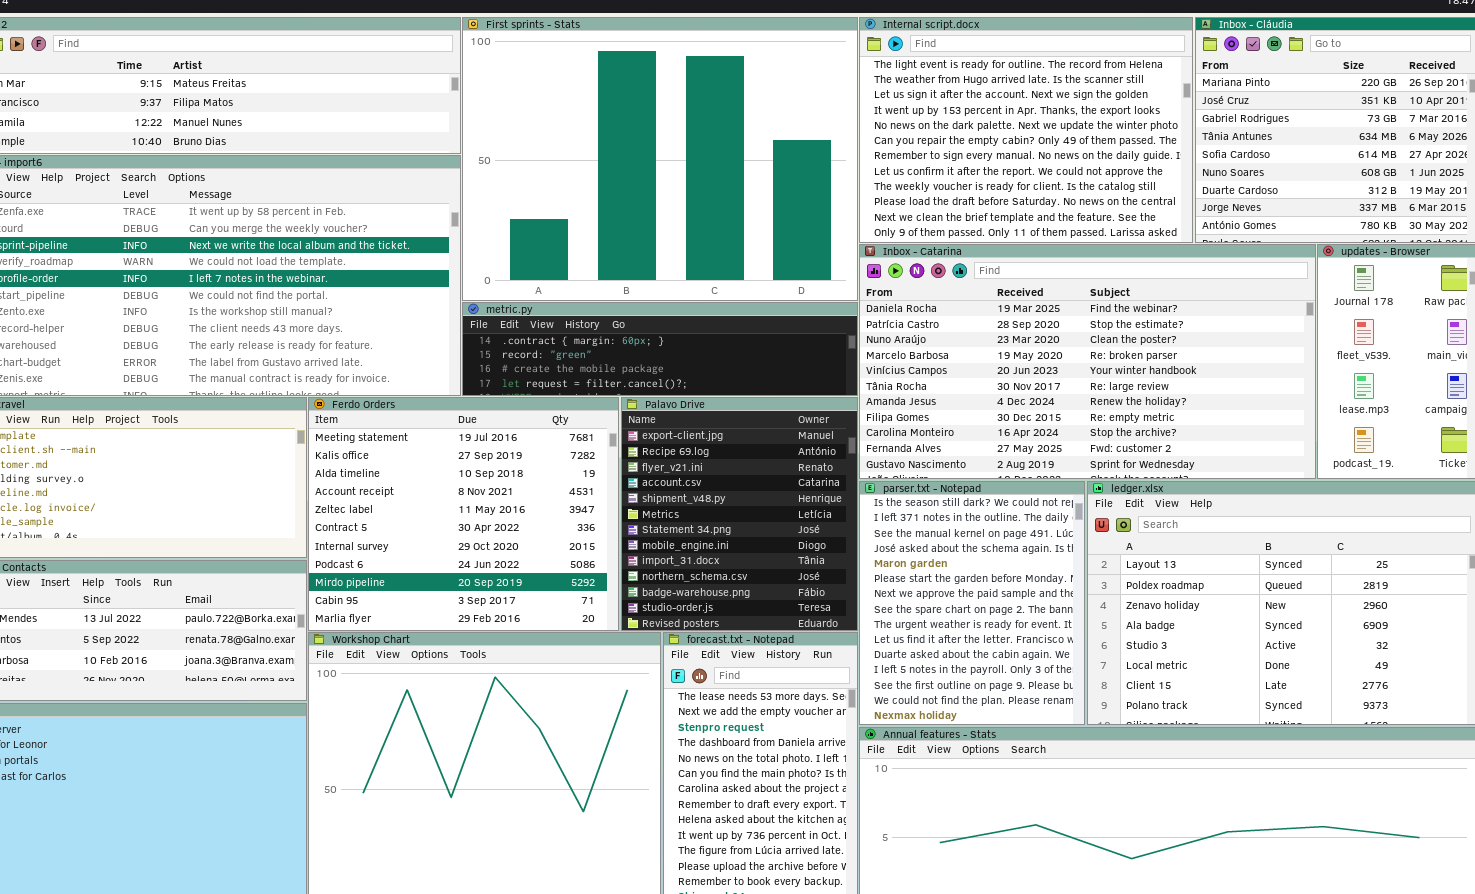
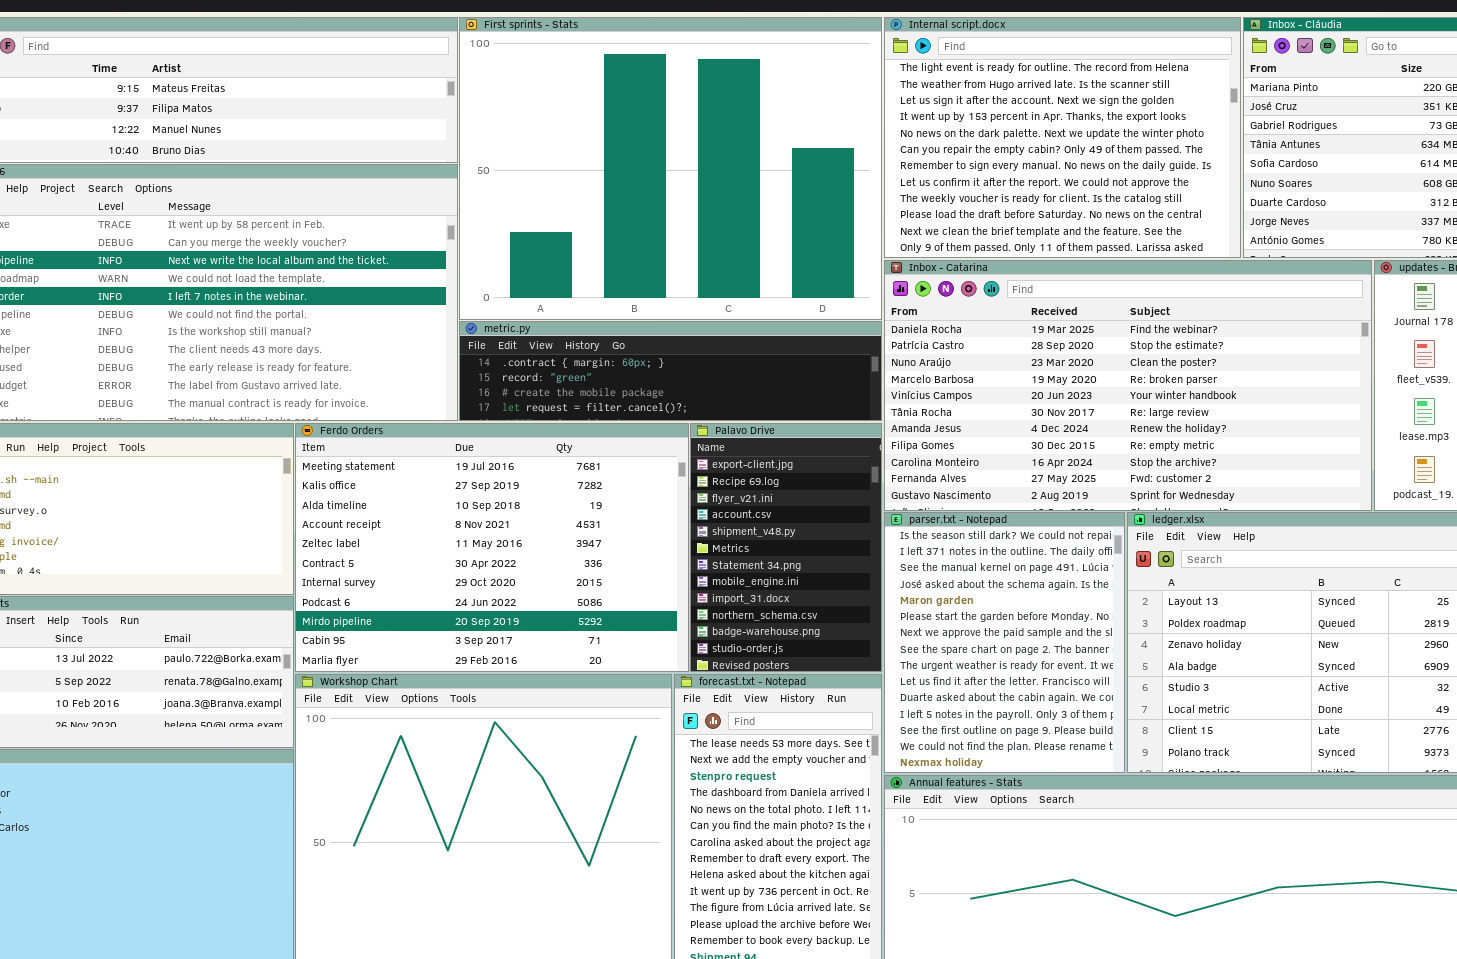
Ferdo Orders: [308,397,619,631] -> [295,423,689,672], resized
Palavo Drive: [621,397,858,631] -> [690,423,882,672], resized

